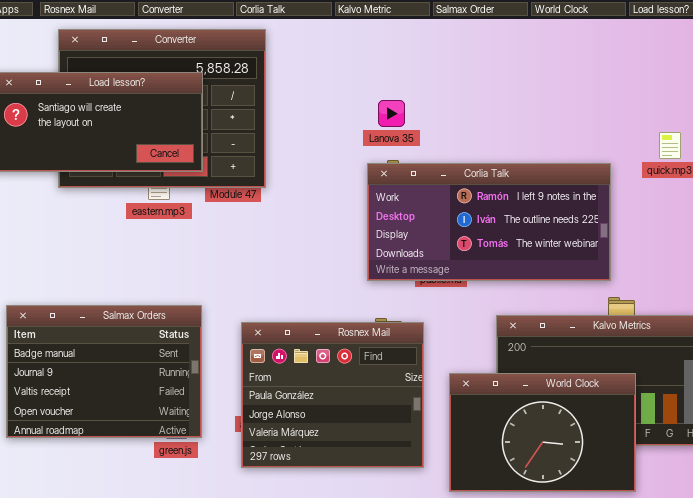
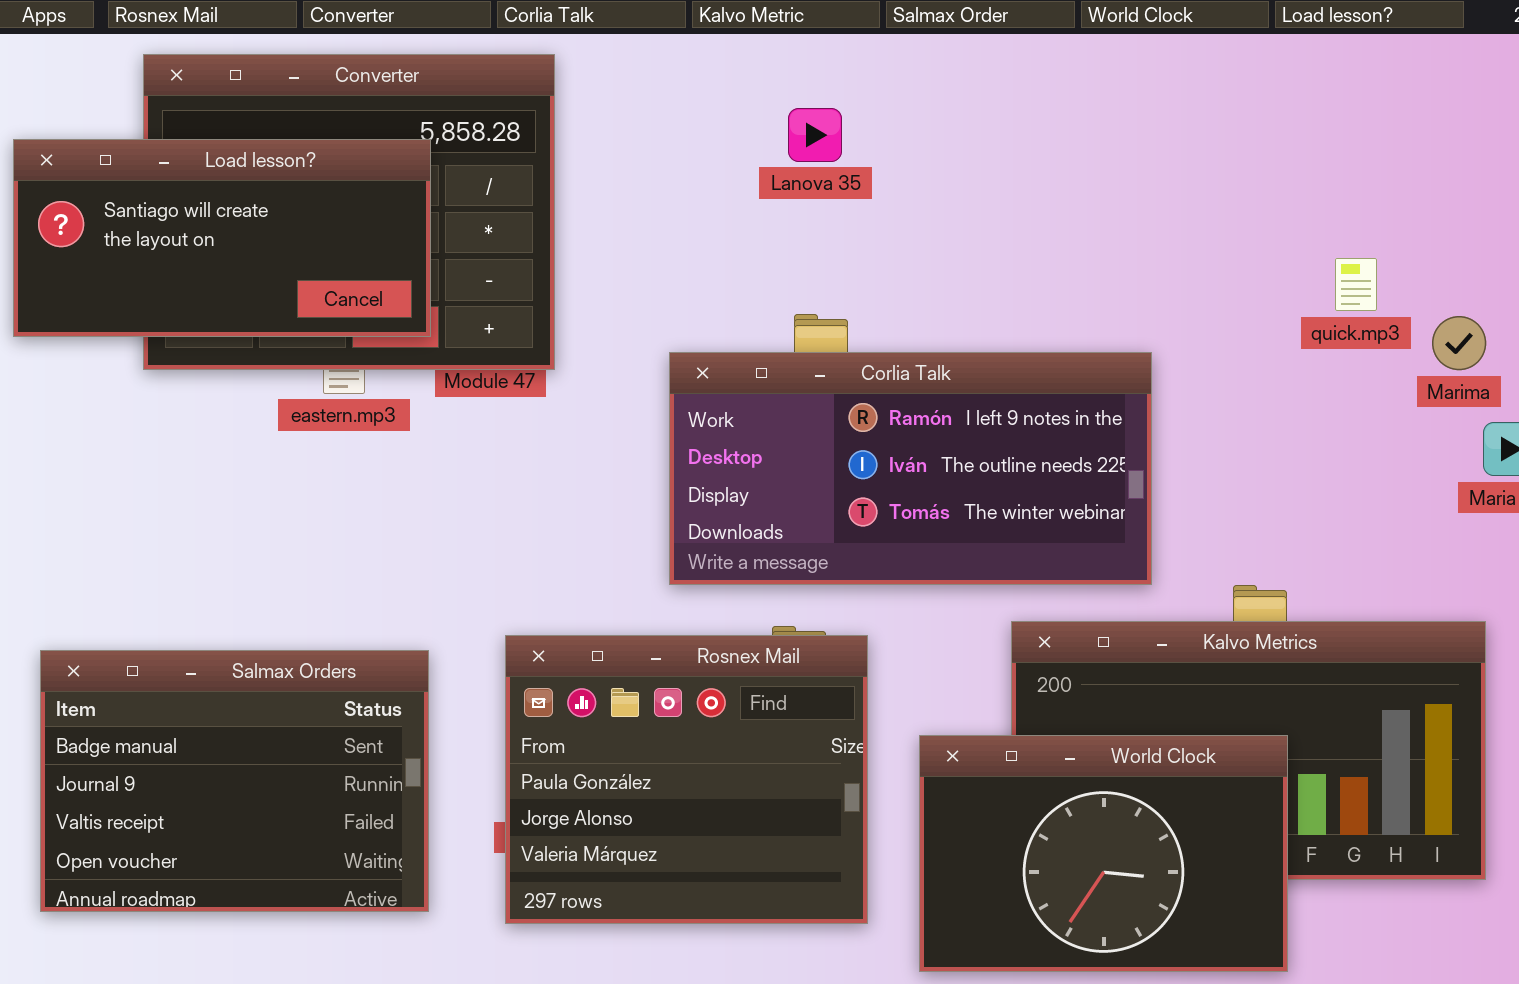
Lanova 35: [378,100,405,127] -> [788,108,842,162], moved
Corlia Talk: [367,163,611,281] -> [669,352,1152,585], moved
Salmax Orders: [6,305,202,438] -> [40,650,429,912], moved

